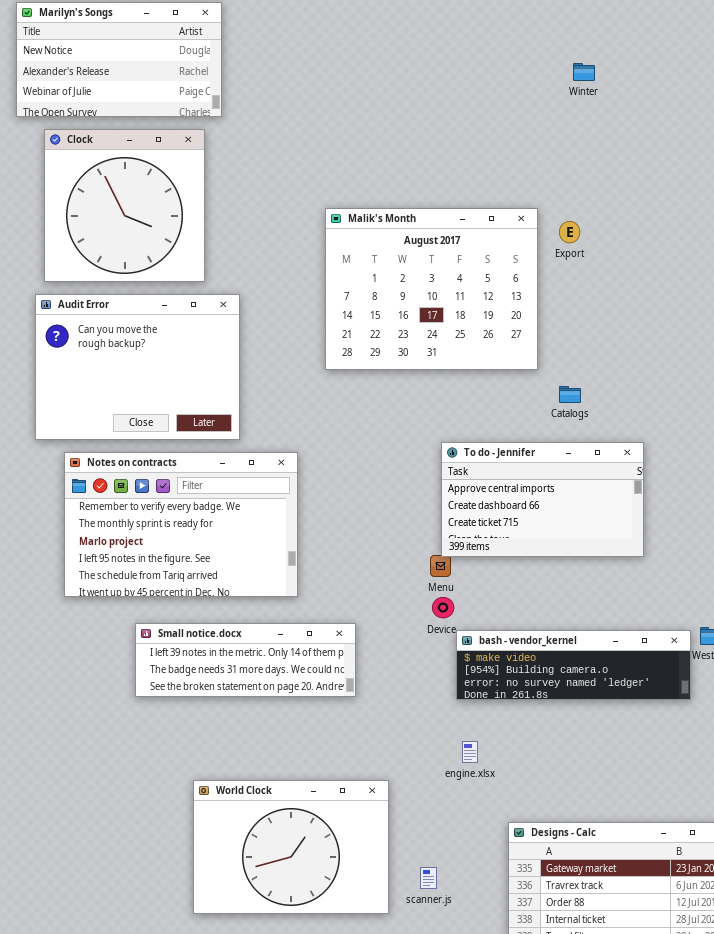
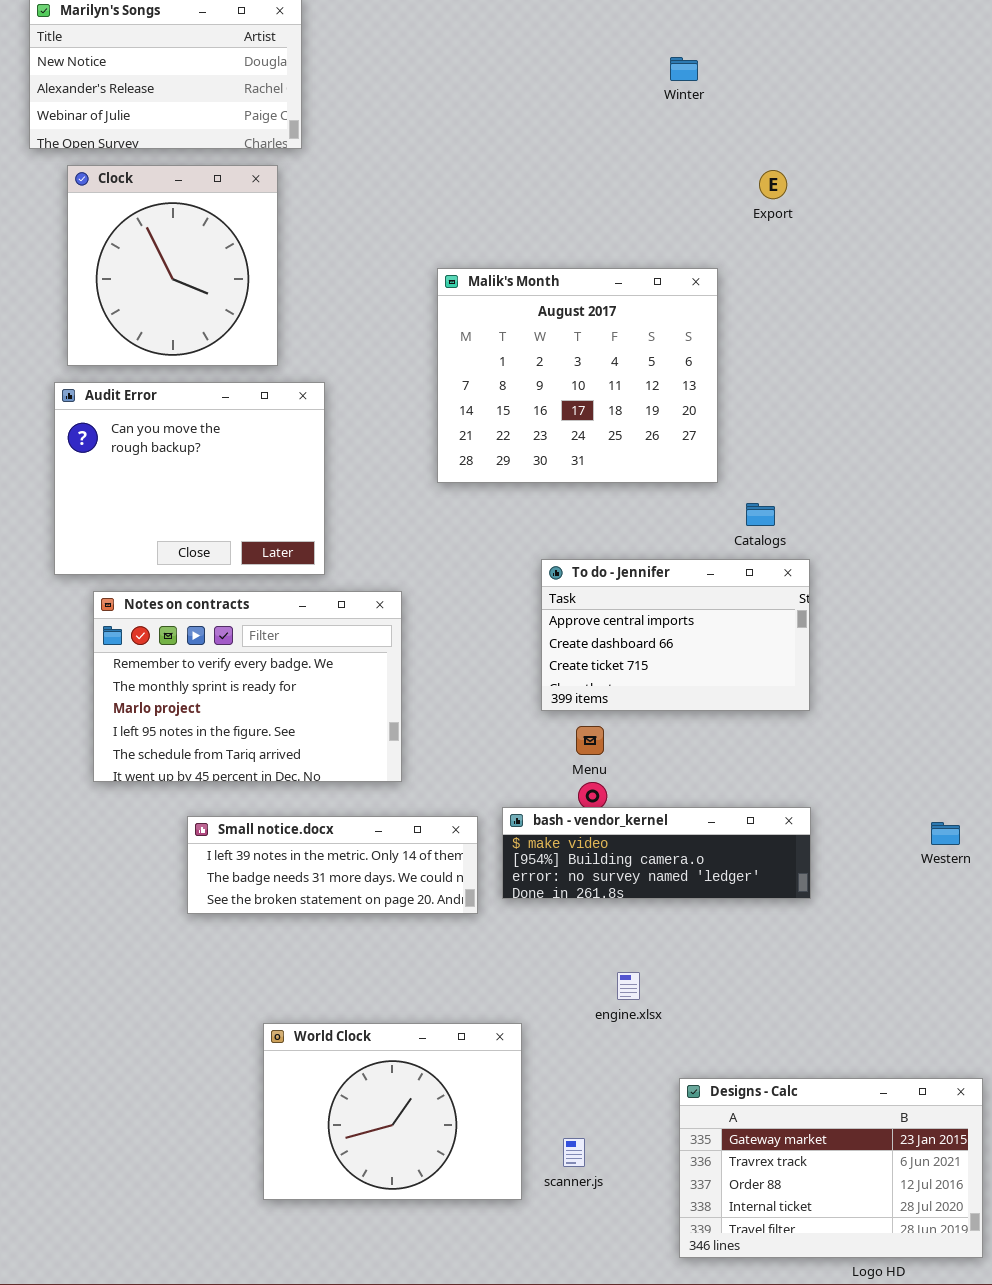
Winter: [573,63,595,81] -> [670,57,698,81], moved
Export: [559,221,580,243] -> [759,170,787,199], moved
To do - Jennifer: [441,442,644,557] -> [541,559,810,711], moved
bash - vendor_kernel: [456,630,691,700] -> [502,807,811,899], moved

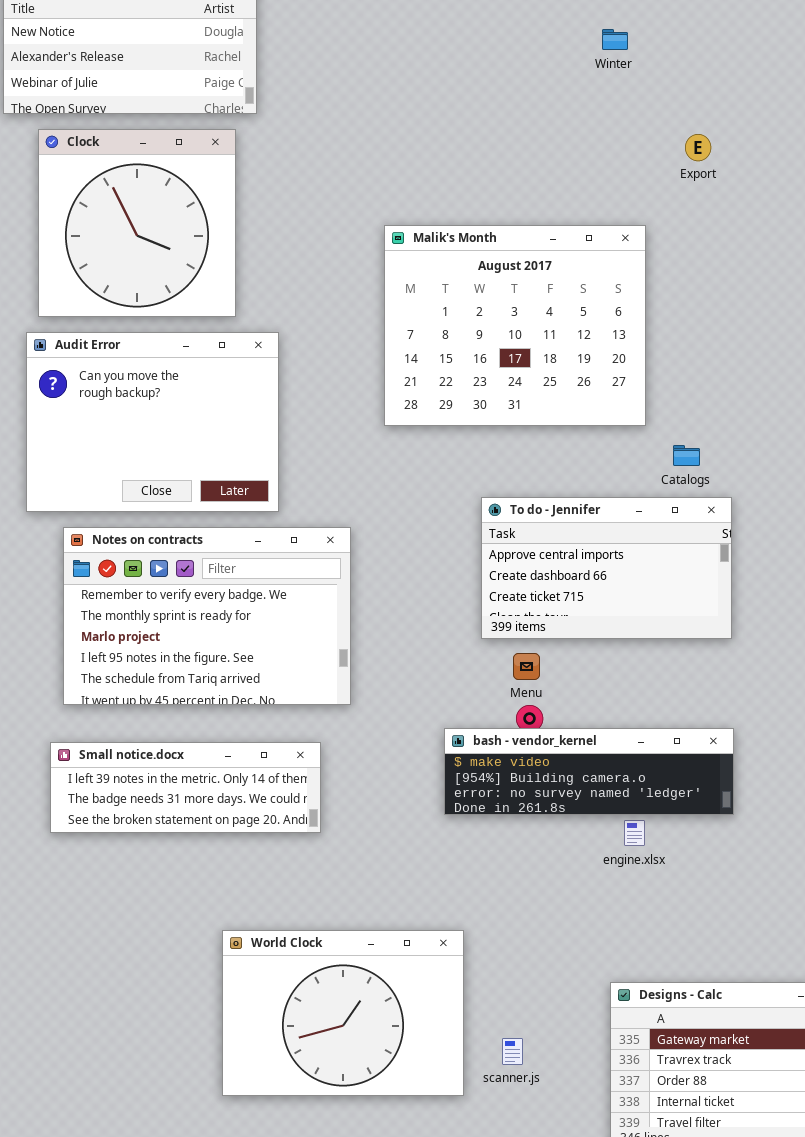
Small notice.docx: [187,816,478,914] -> [50,742,321,833], moved
engine.xlsx: [617,972,640,1000] -> [624,820,645,846], moved

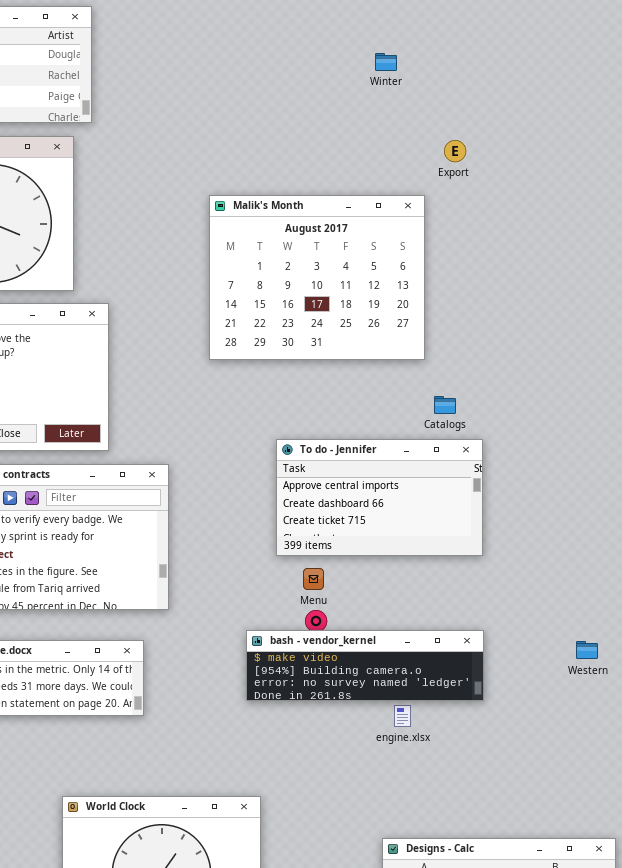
Malik's Month: [384,225,646,426] -> [209,195,425,360], moved

